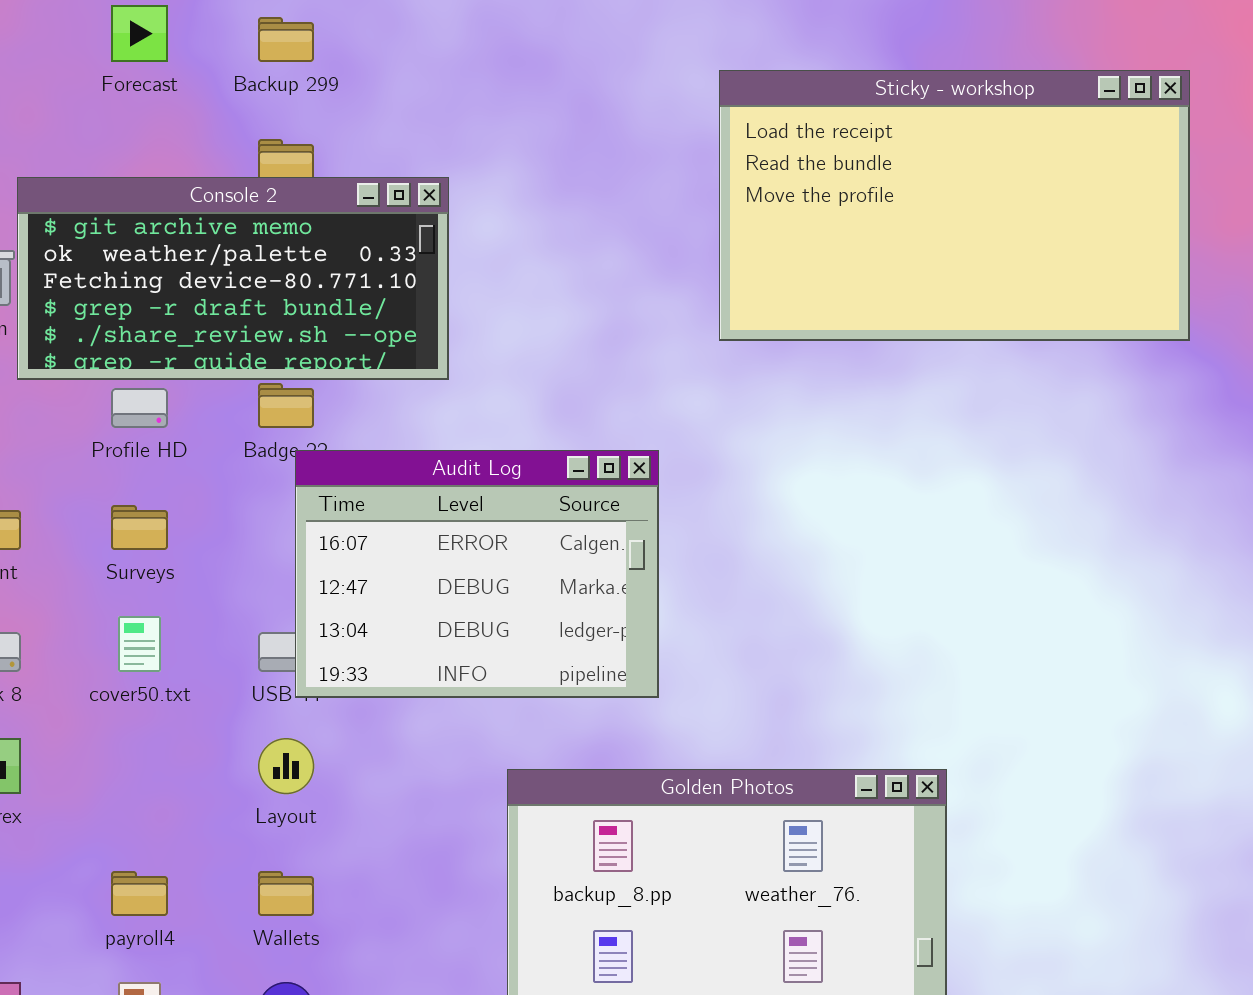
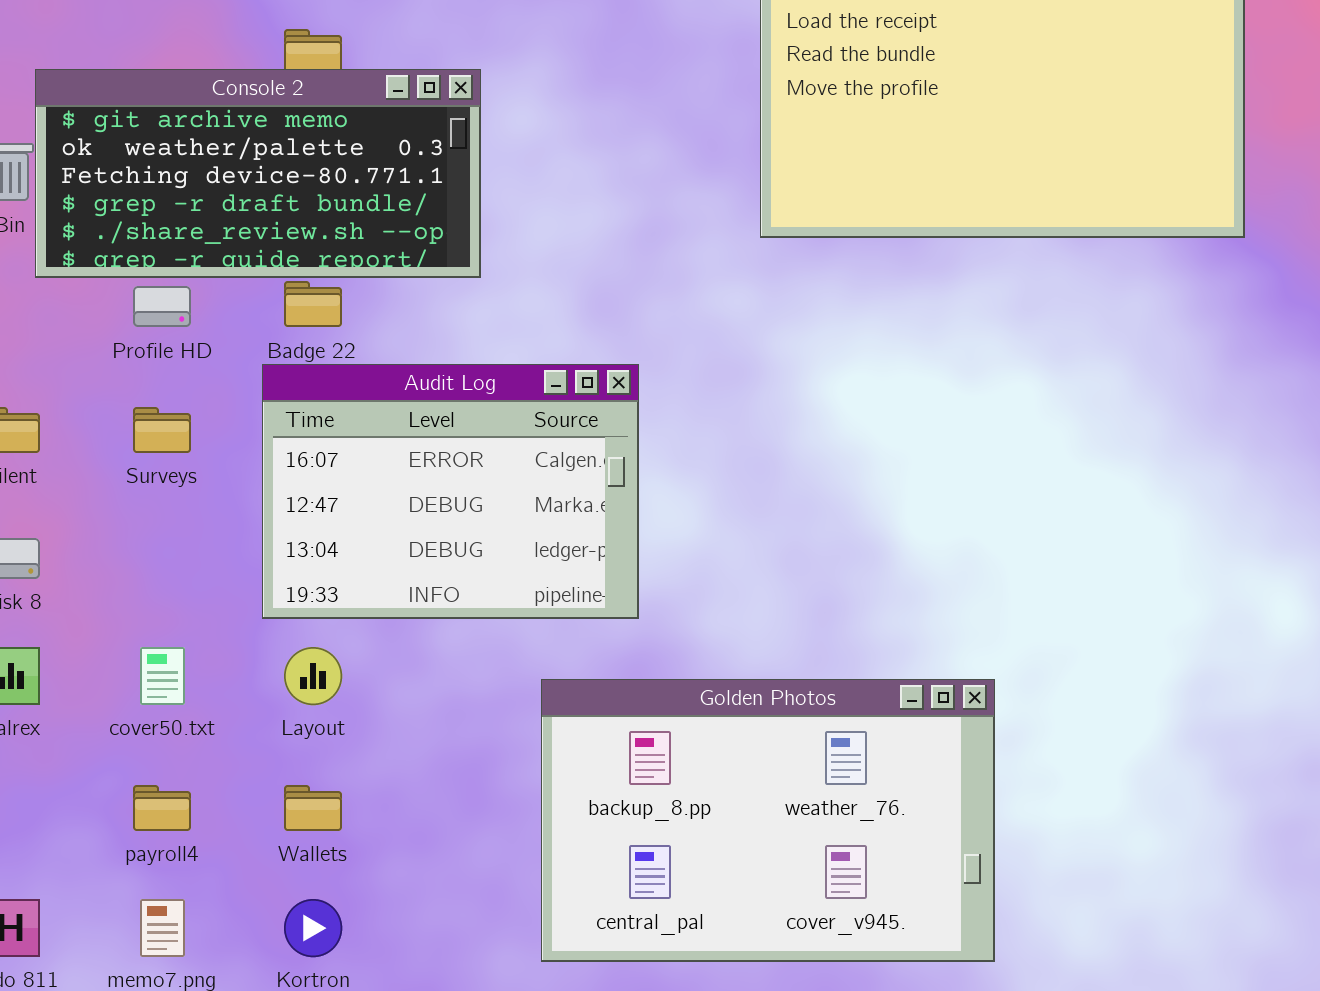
Audit Log: [295,450,659,698] -> [262,364,639,619], moved
cover50.txt: [118,616,161,672] -> [140,647,185,705], moved

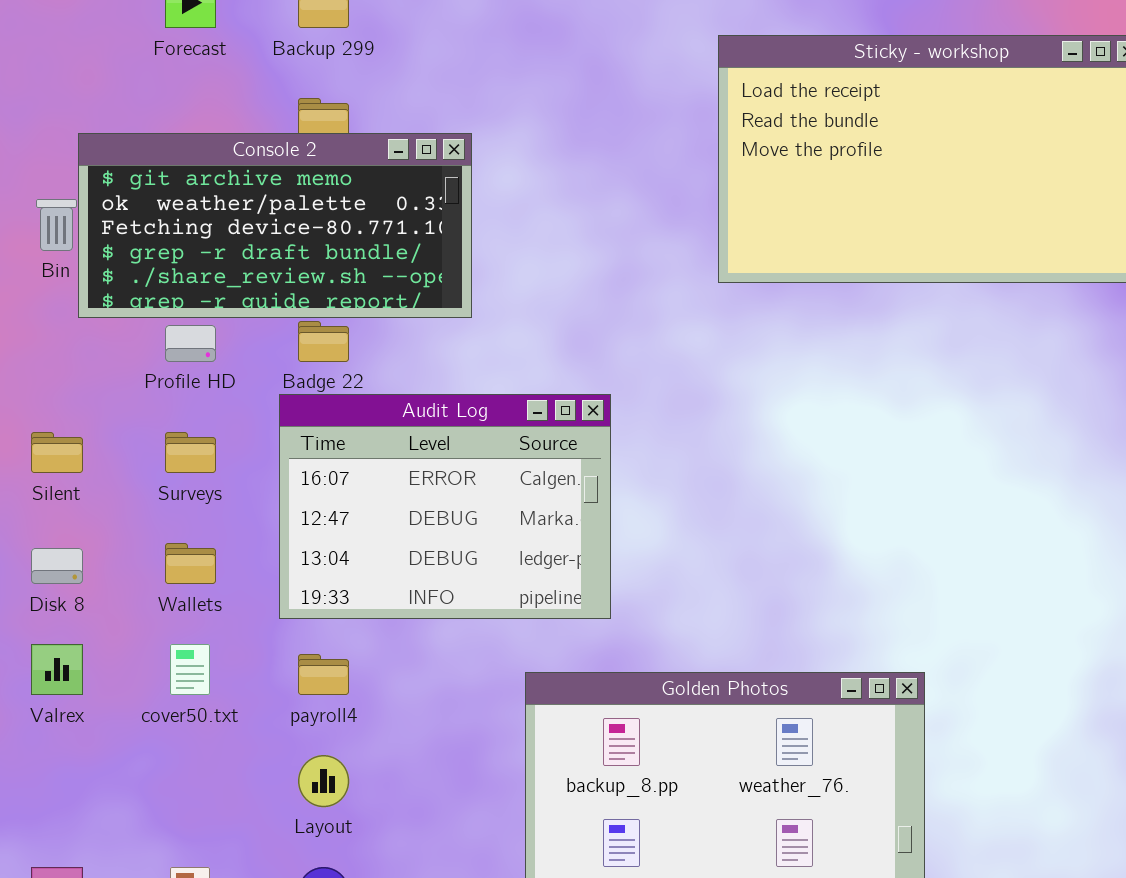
Layout: [284,647,342,705] -> [298,755,349,807], moved
payroll4: [133,785,191,831] -> [298,654,349,695], moved
Wallets: [284,785,342,831] -> [165,543,216,584], moved

